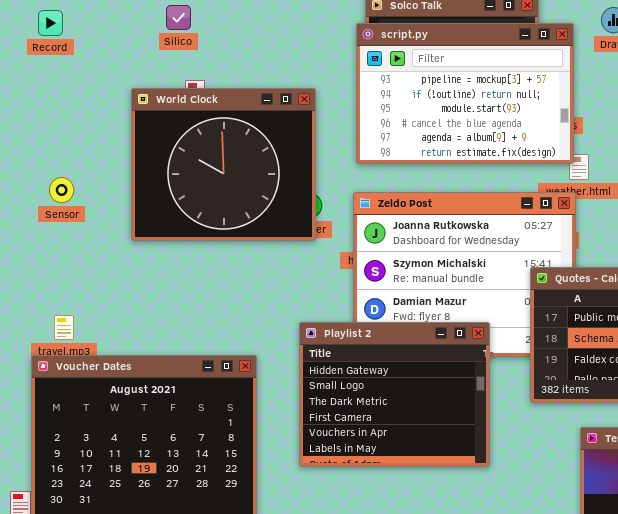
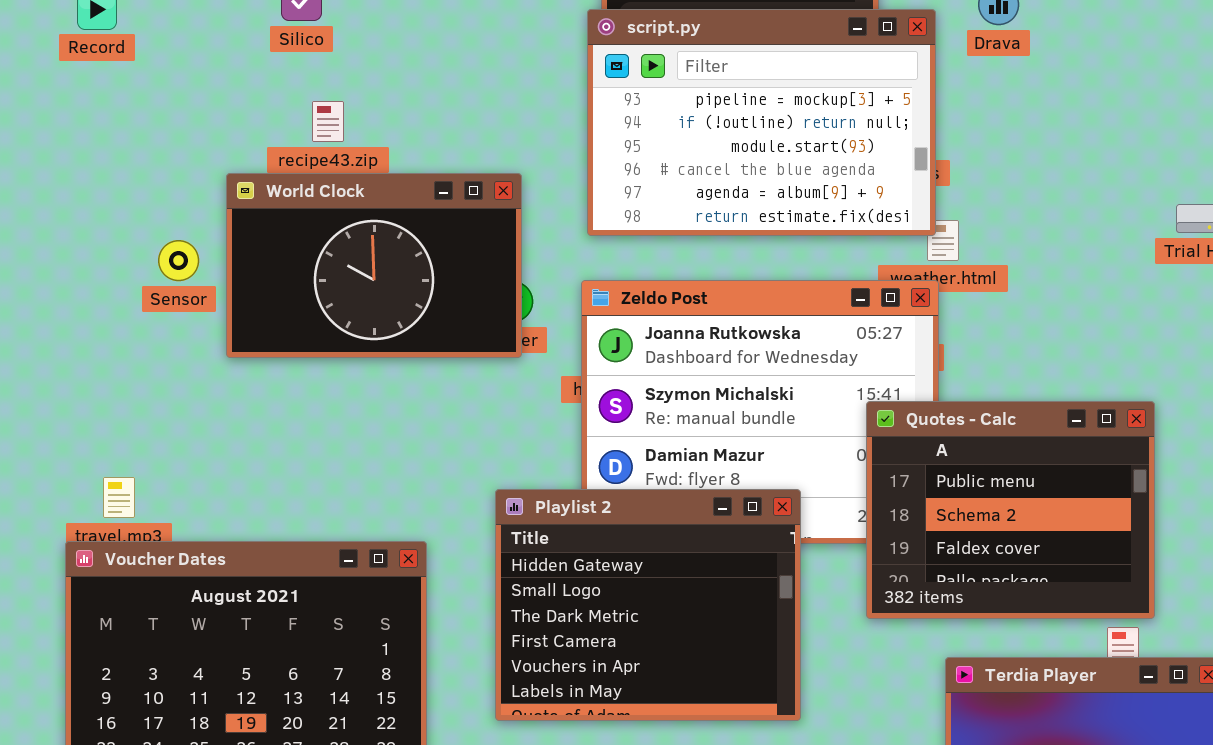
World Clock: [131,88,316,241] -> [226,173,522,358], resized
Sensor: [49,177,74,203] -> [158,240,199,281], moved

